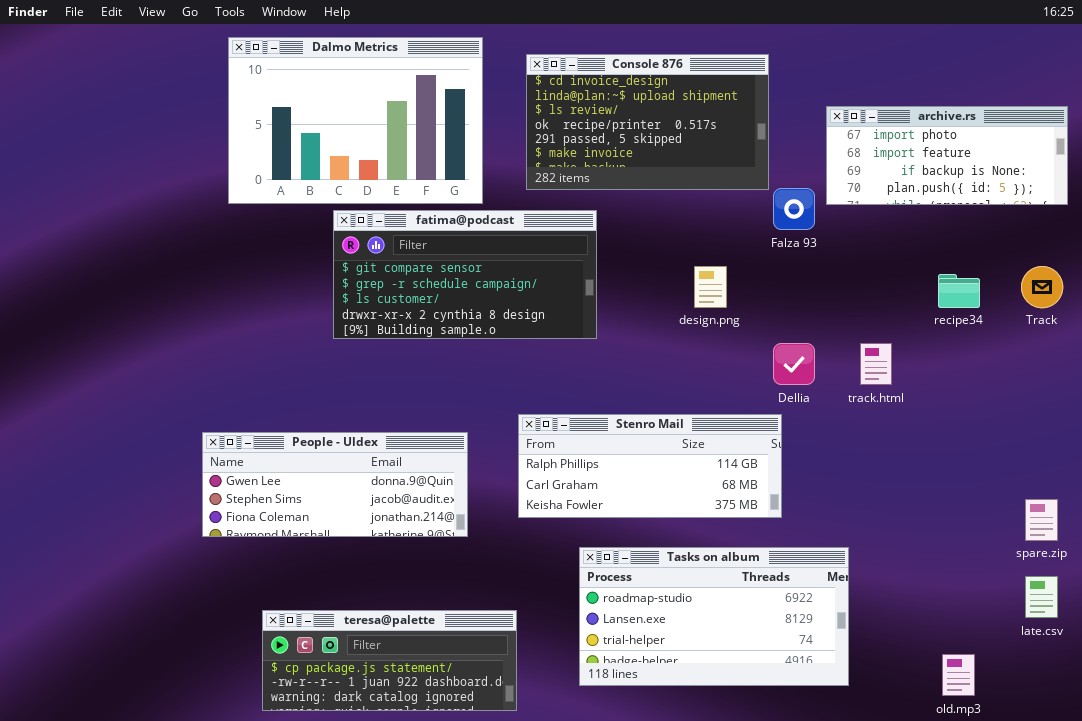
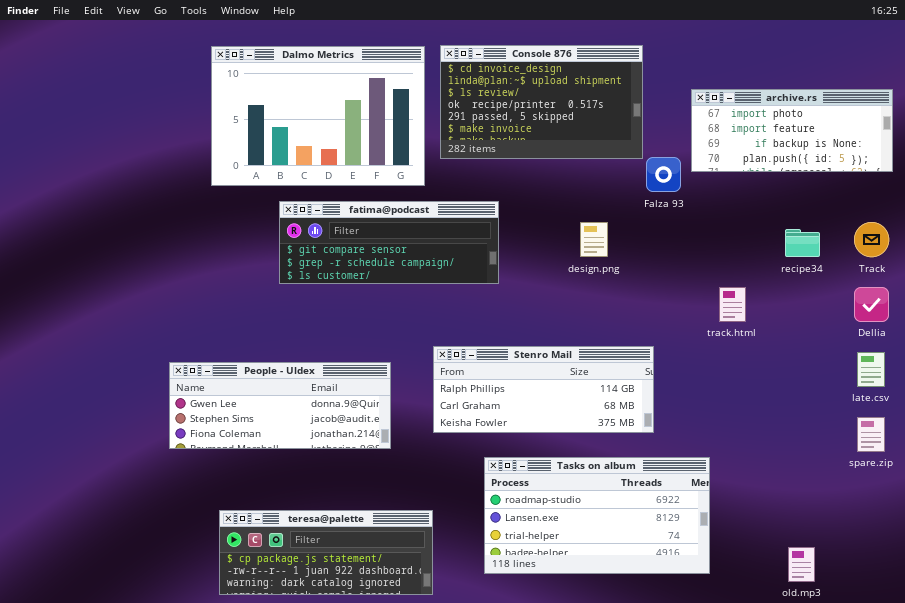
Dalmo Metrics: [228,37,483,204] -> [211,46,425,186], moved
fatima@podcast: [333,210,597,339] -> [279,201,499,284], resized
Dellia: [773,343,815,385] -> [854,287,889,322], moved
late.csv: [1025,576,1058,618] -> [857,352,885,387], moved

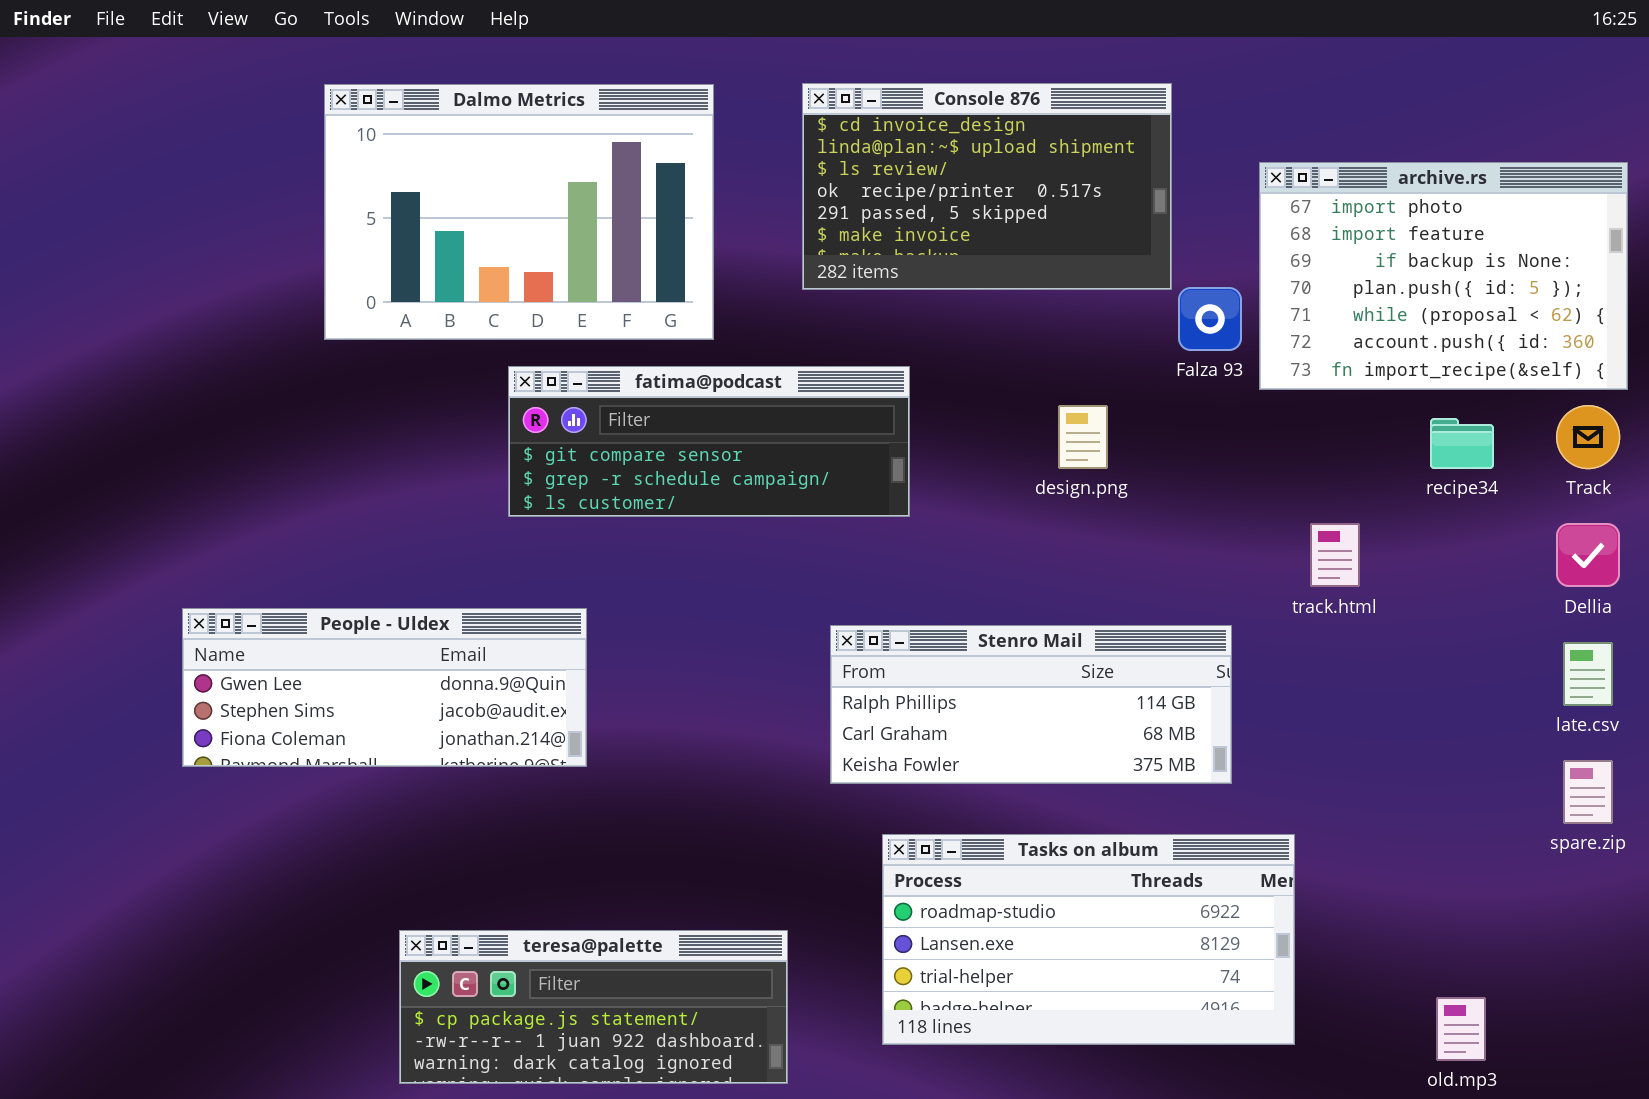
Dalmo Metrics: [211,46,425,186] -> [324,84,714,340], moved
archive.rs: [691,89,893,172] -> [1259,162,1628,390], resized
Stenro Mail: [433,346,654,433] -> [830,625,1232,784], moved
People - Uldex: [169,362,391,449] -> [182,608,587,767], moved

